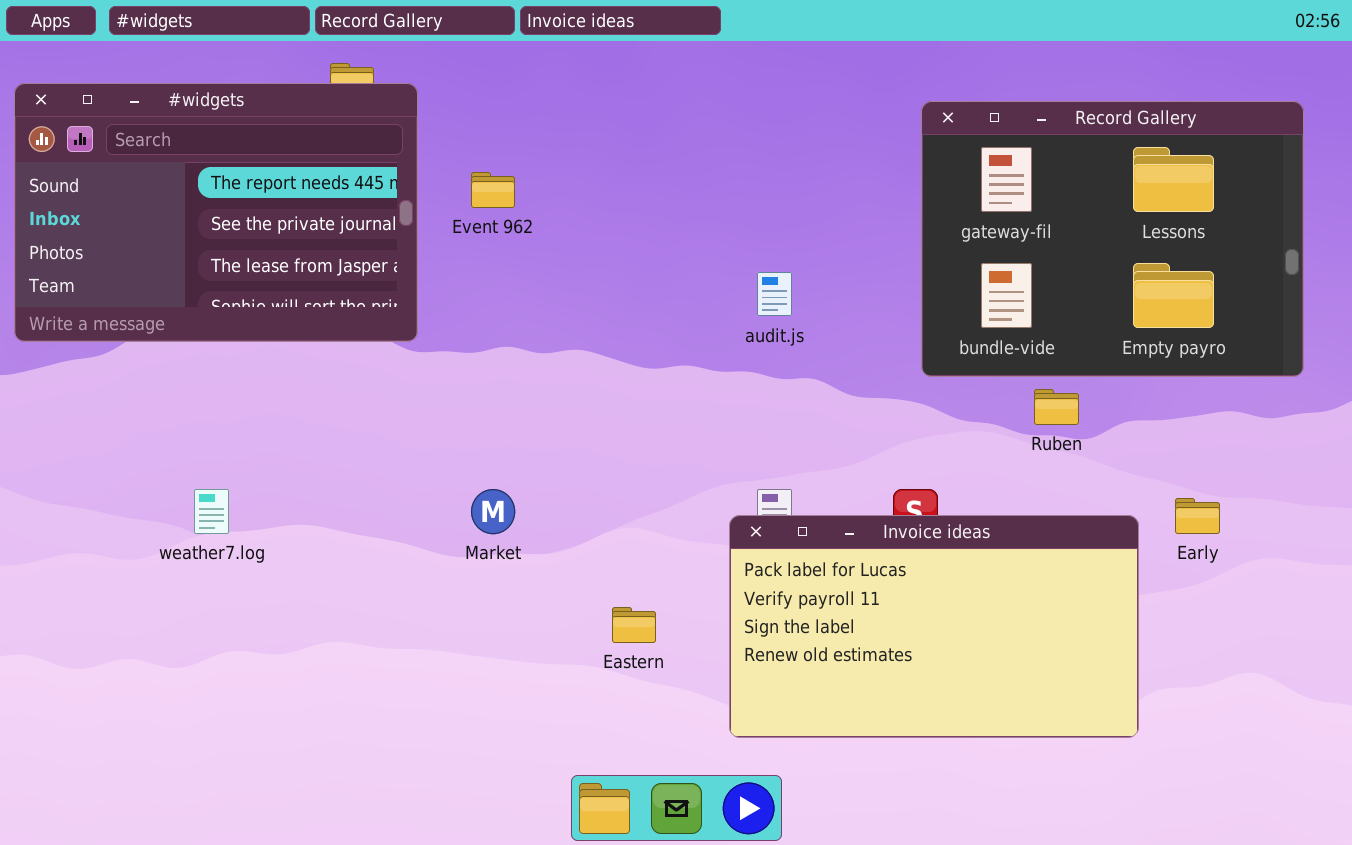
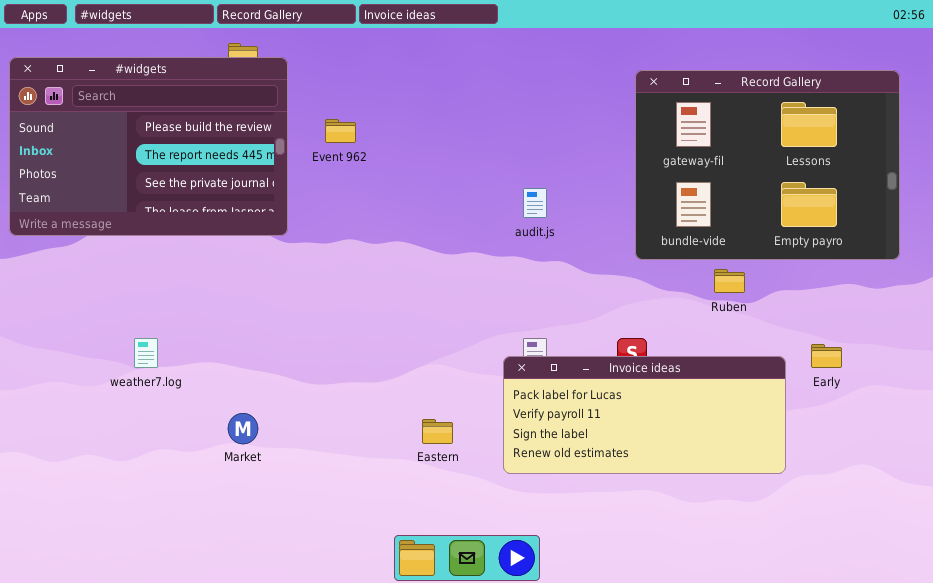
#widgets: [14,83,418,342] -> [9,57,288,236], scrolled up 1 row
Market: [471,489,515,534] -> [228,413,258,444], moved
Invoice ideas: [729,515,1139,738] -> [503,356,786,474], resized

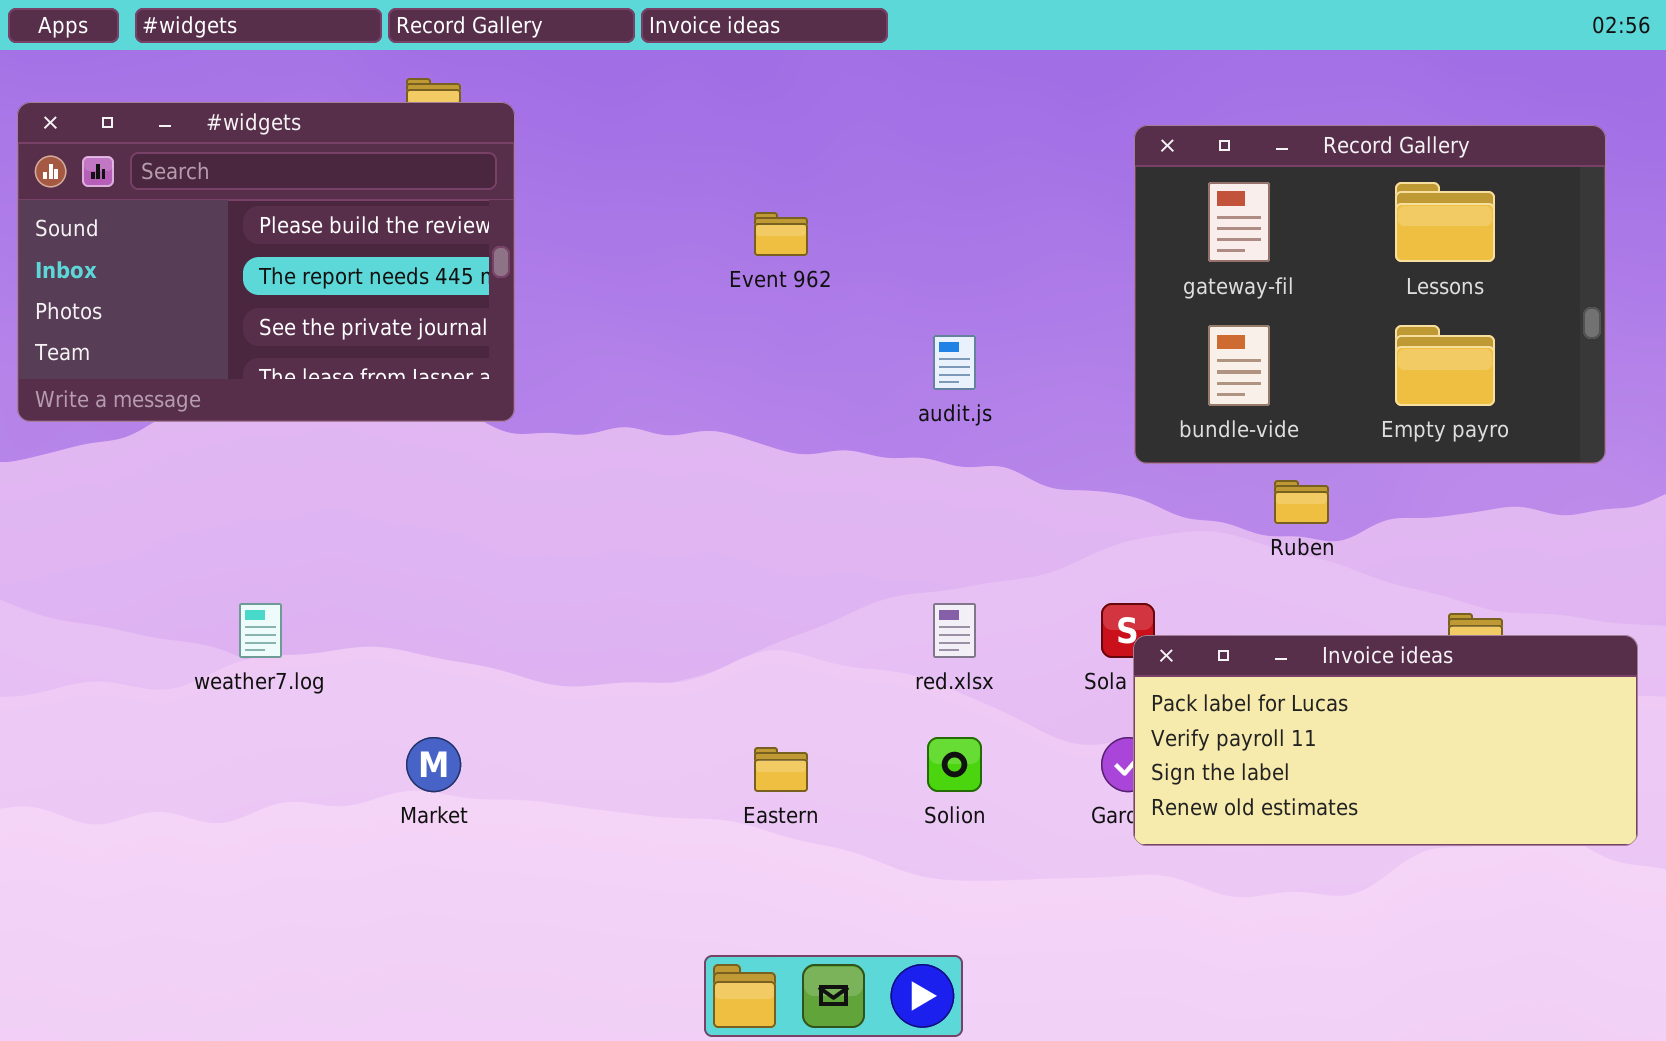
Event 962: [325,119,356,143] -> [754,212,808,256], moved
Invoice ideas: [503,356,786,474] -> [1133,635,1638,846], moved

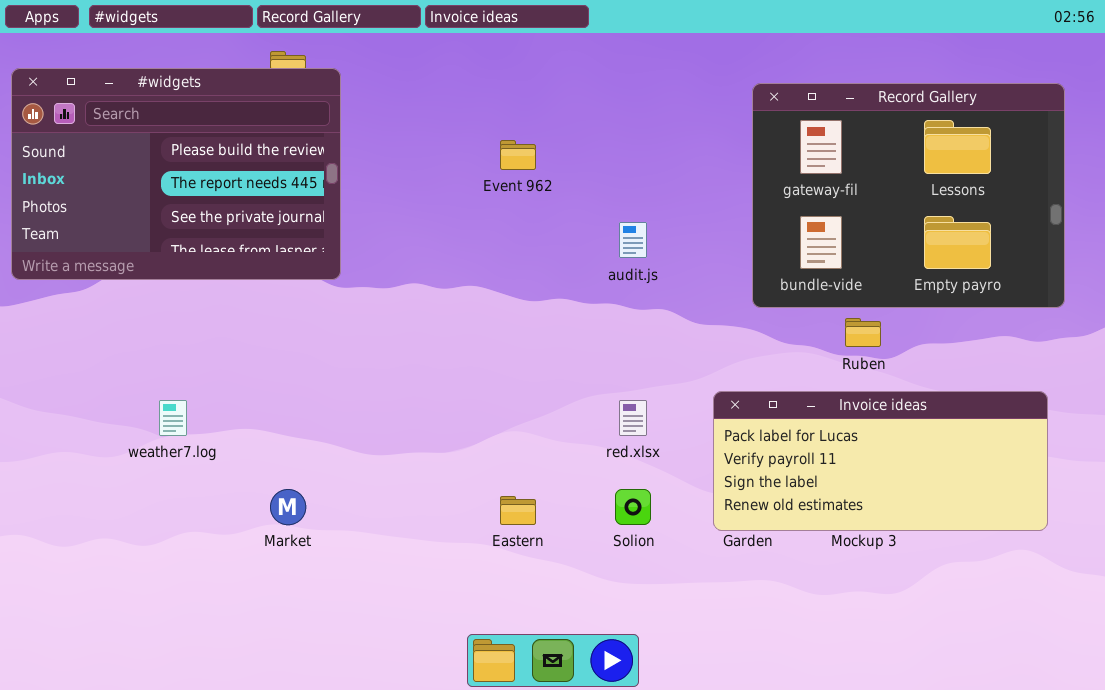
Invoice ideas: [1133,635,1638,846] -> [713,391,1048,531], moved

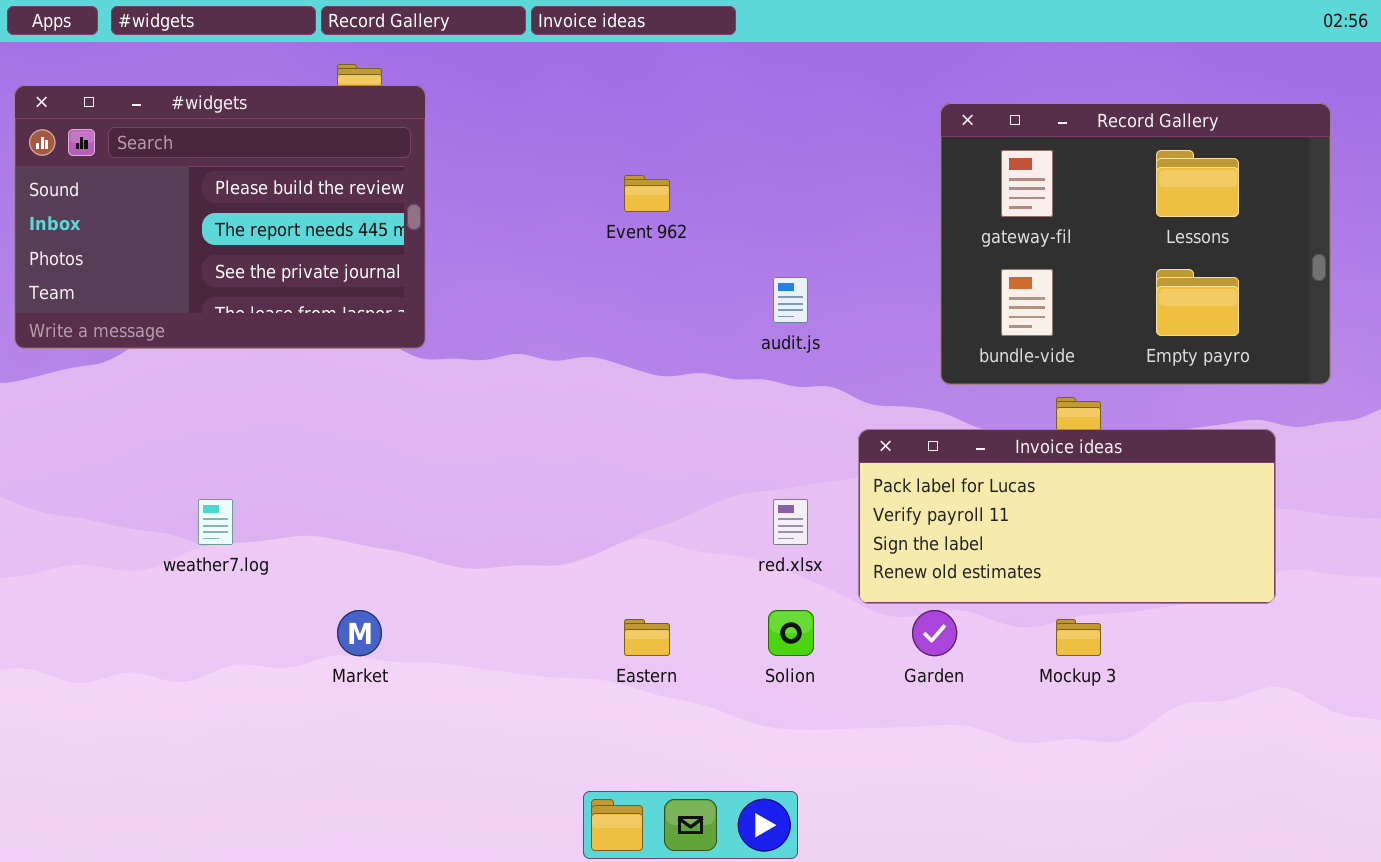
Invoice ideas: [713,391,1048,531] -> [858,429,1276,604], moved

